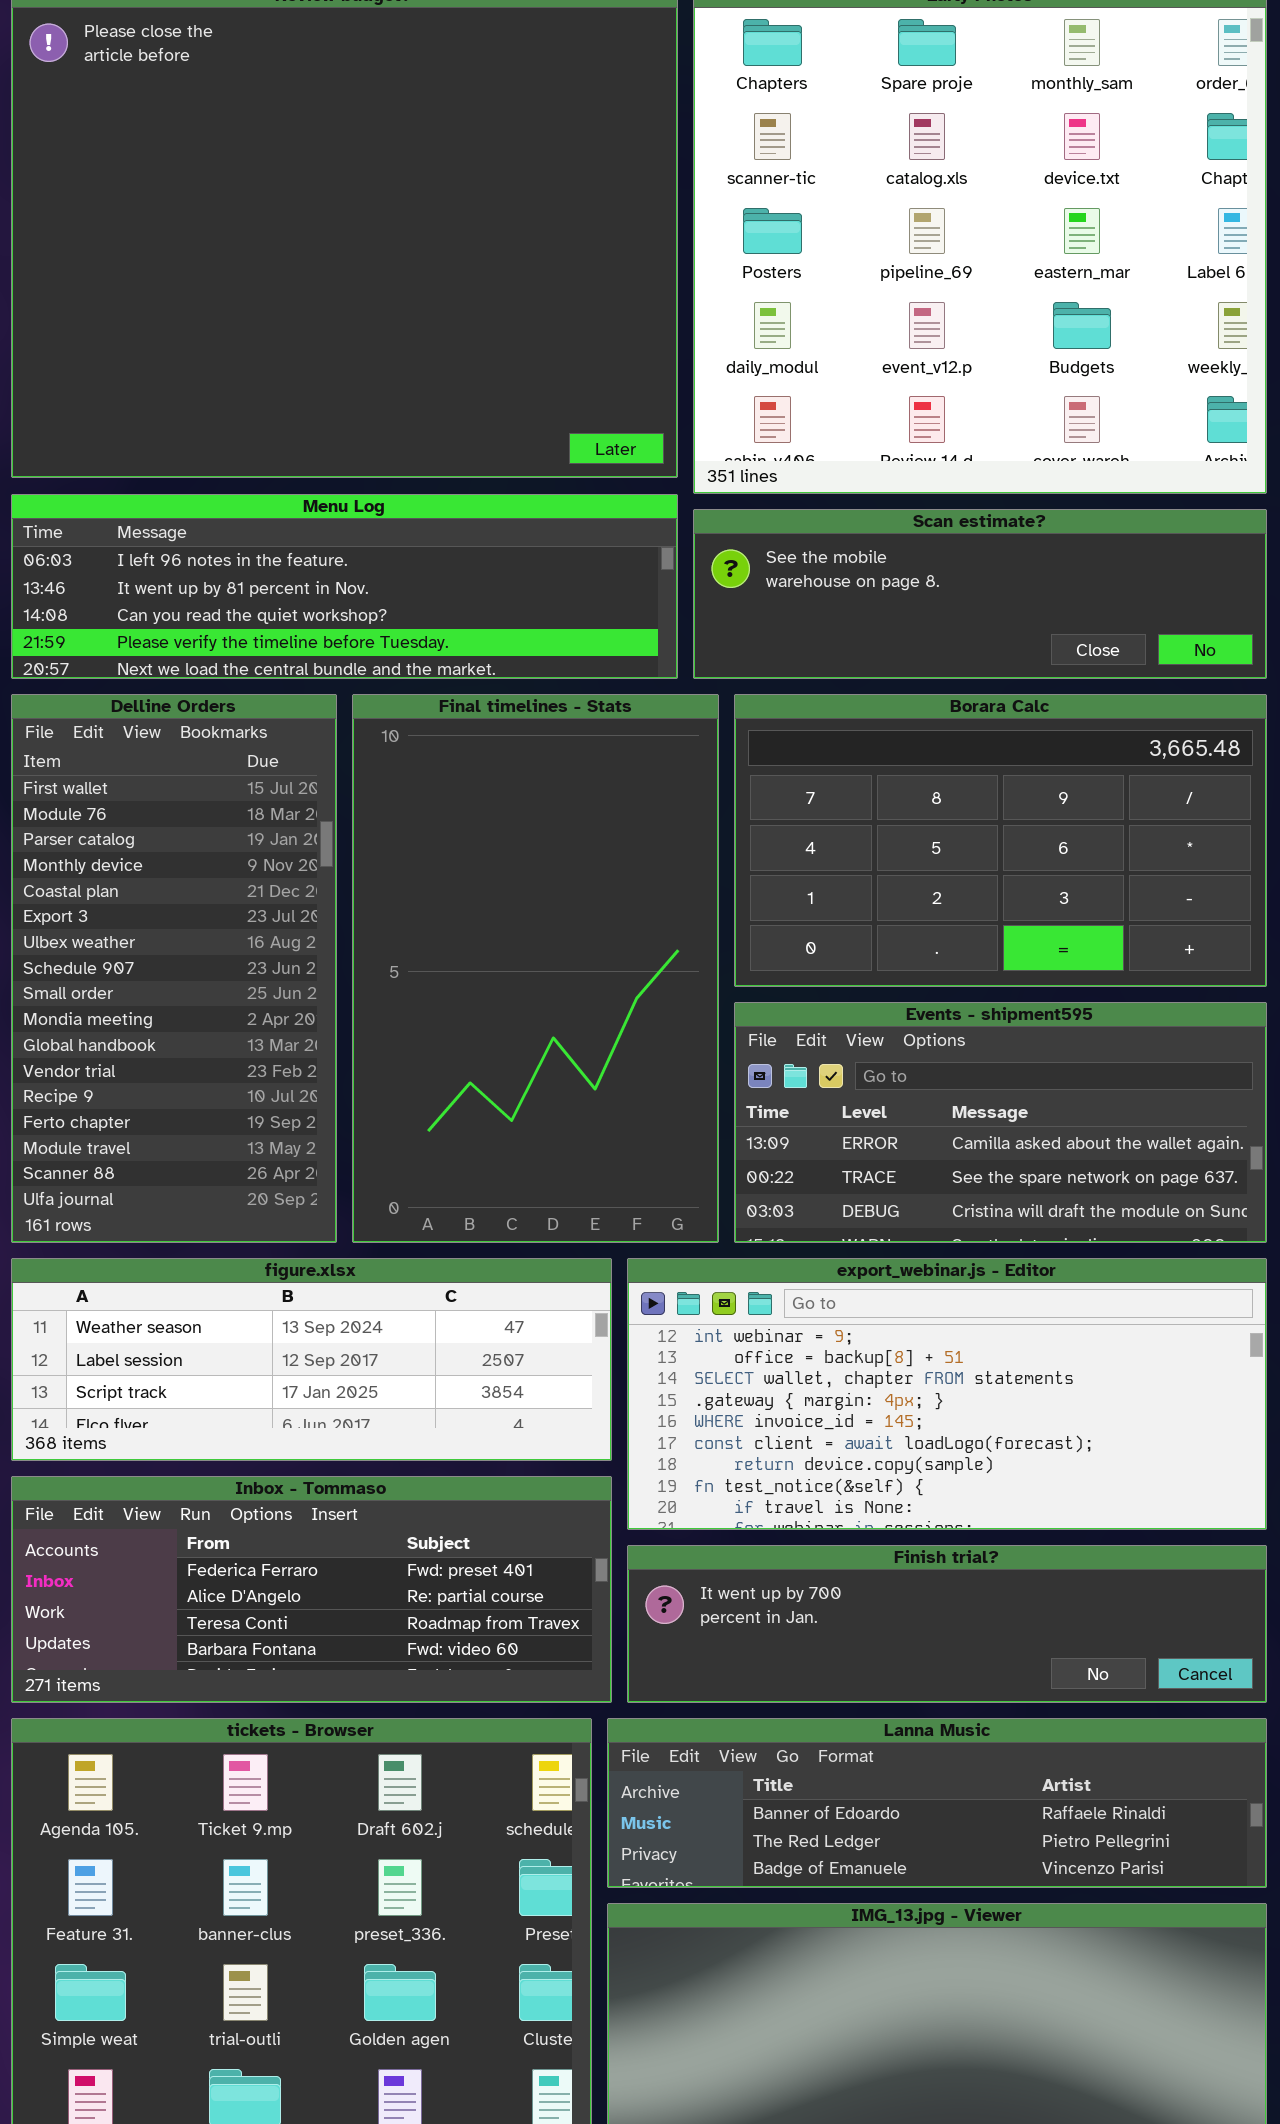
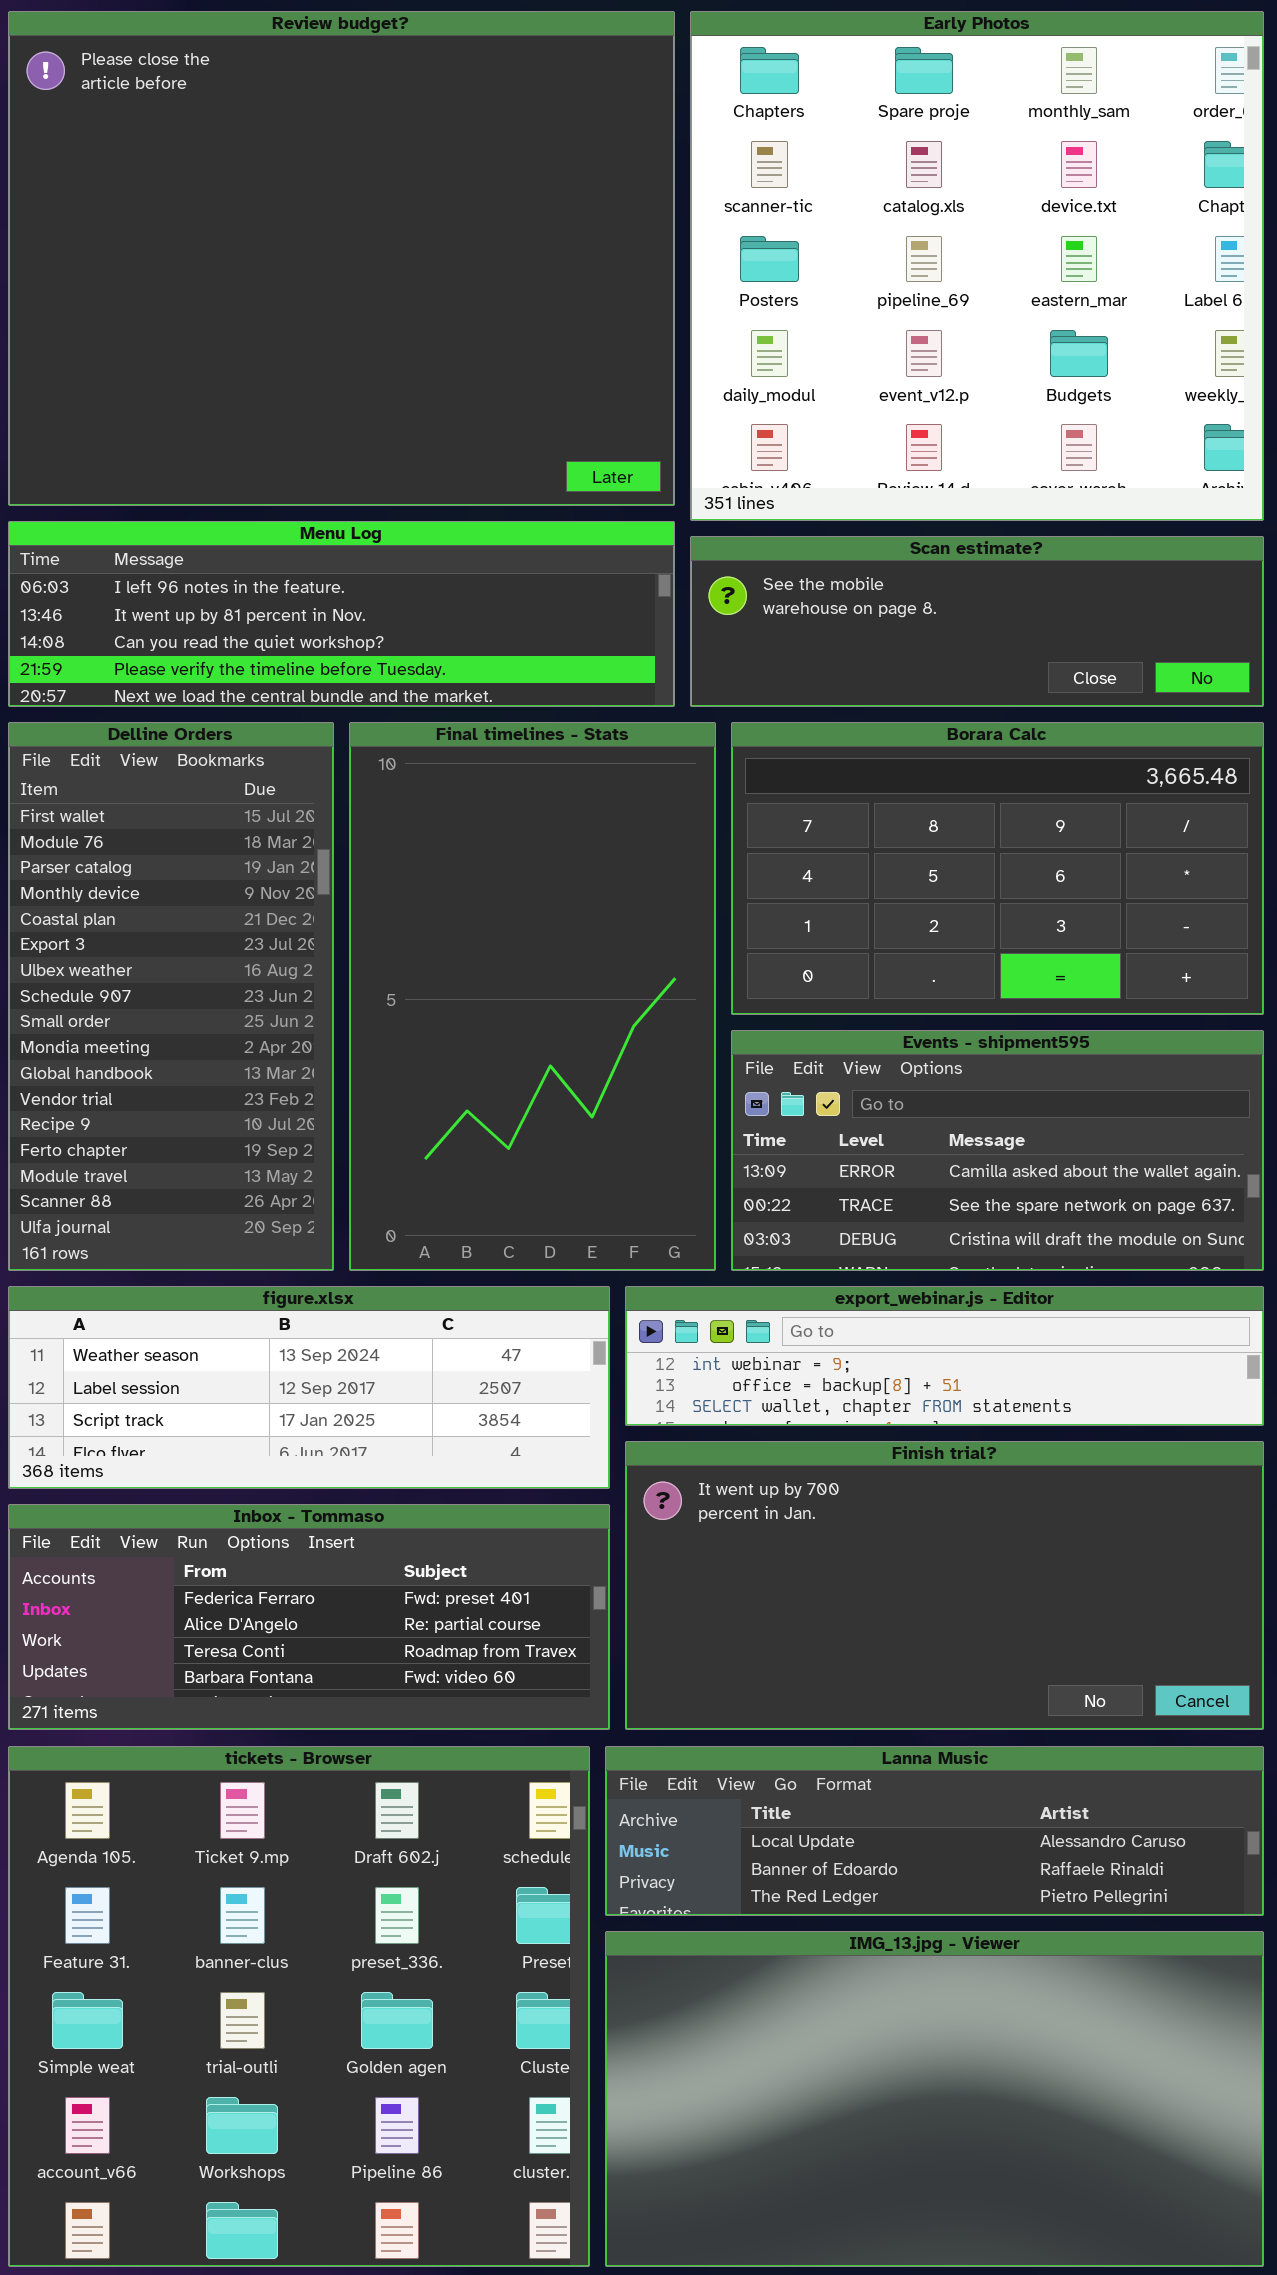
export_webinar.js - Editor: [627,1258,1267,1530] -> [625,1286,1264,1426], resized
Finish trial?: [627,1545,1267,1703] -> [625,1441,1264,1730], resized
Lanna Music: [607,1718,1267,1888] -> [605,1746,1264,1916], scrolled up 1 row

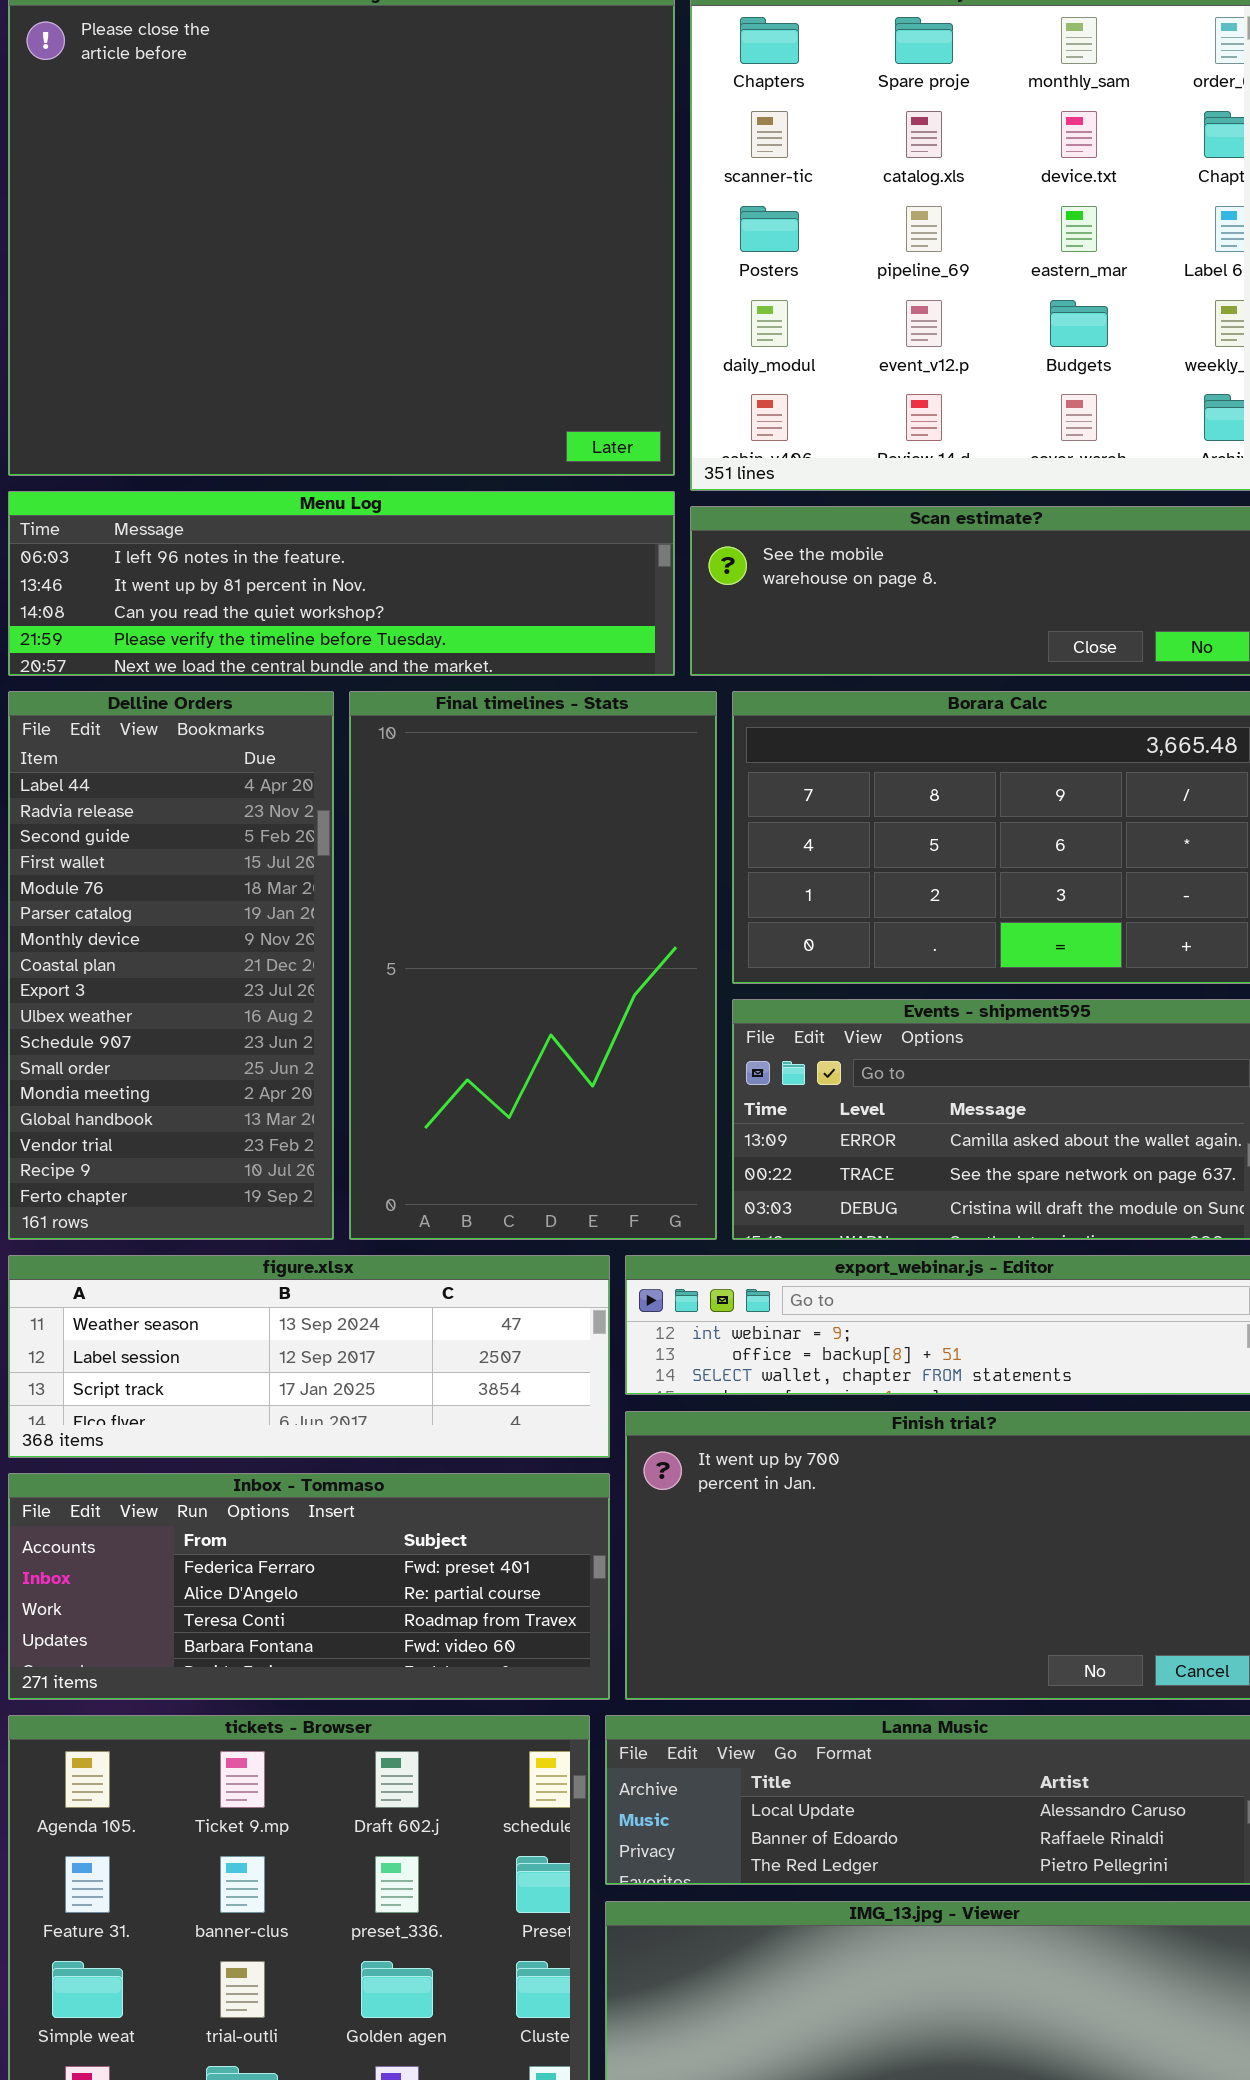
Delline Orders: [8,722,334,1271] -> [8,691,334,1240], scrolled up 3 rows

